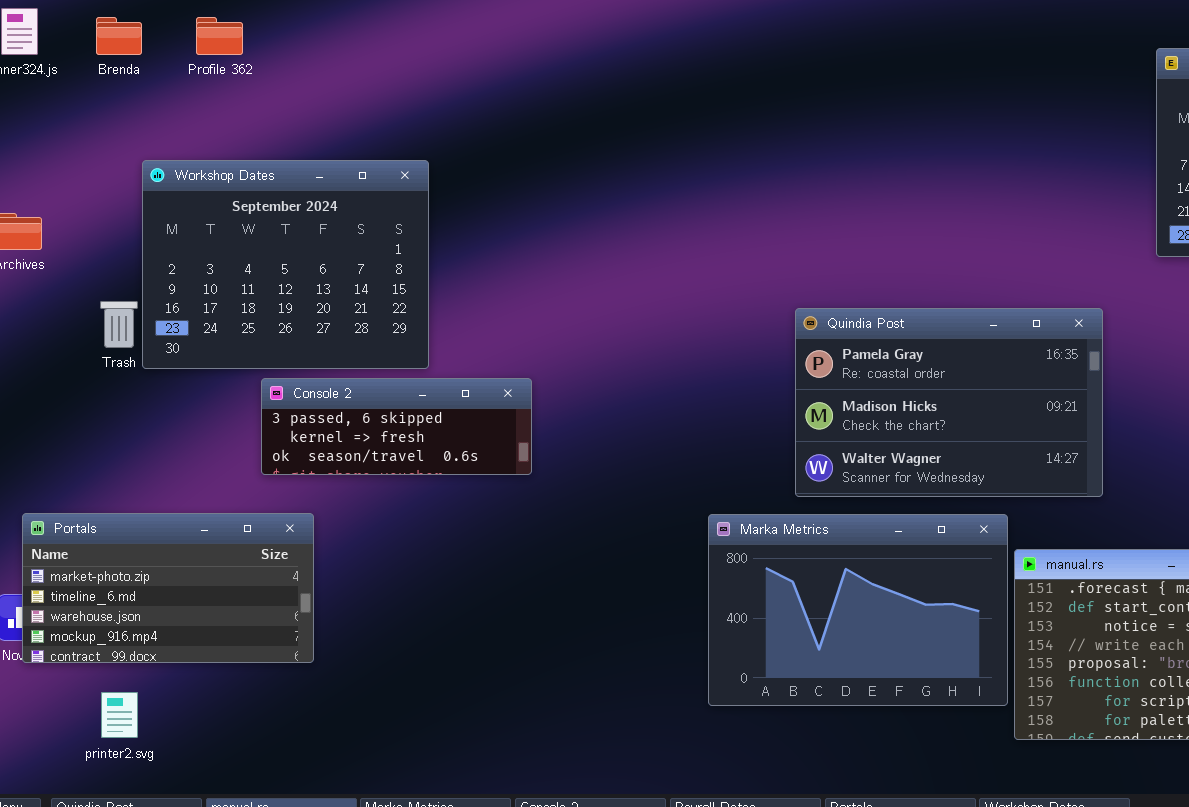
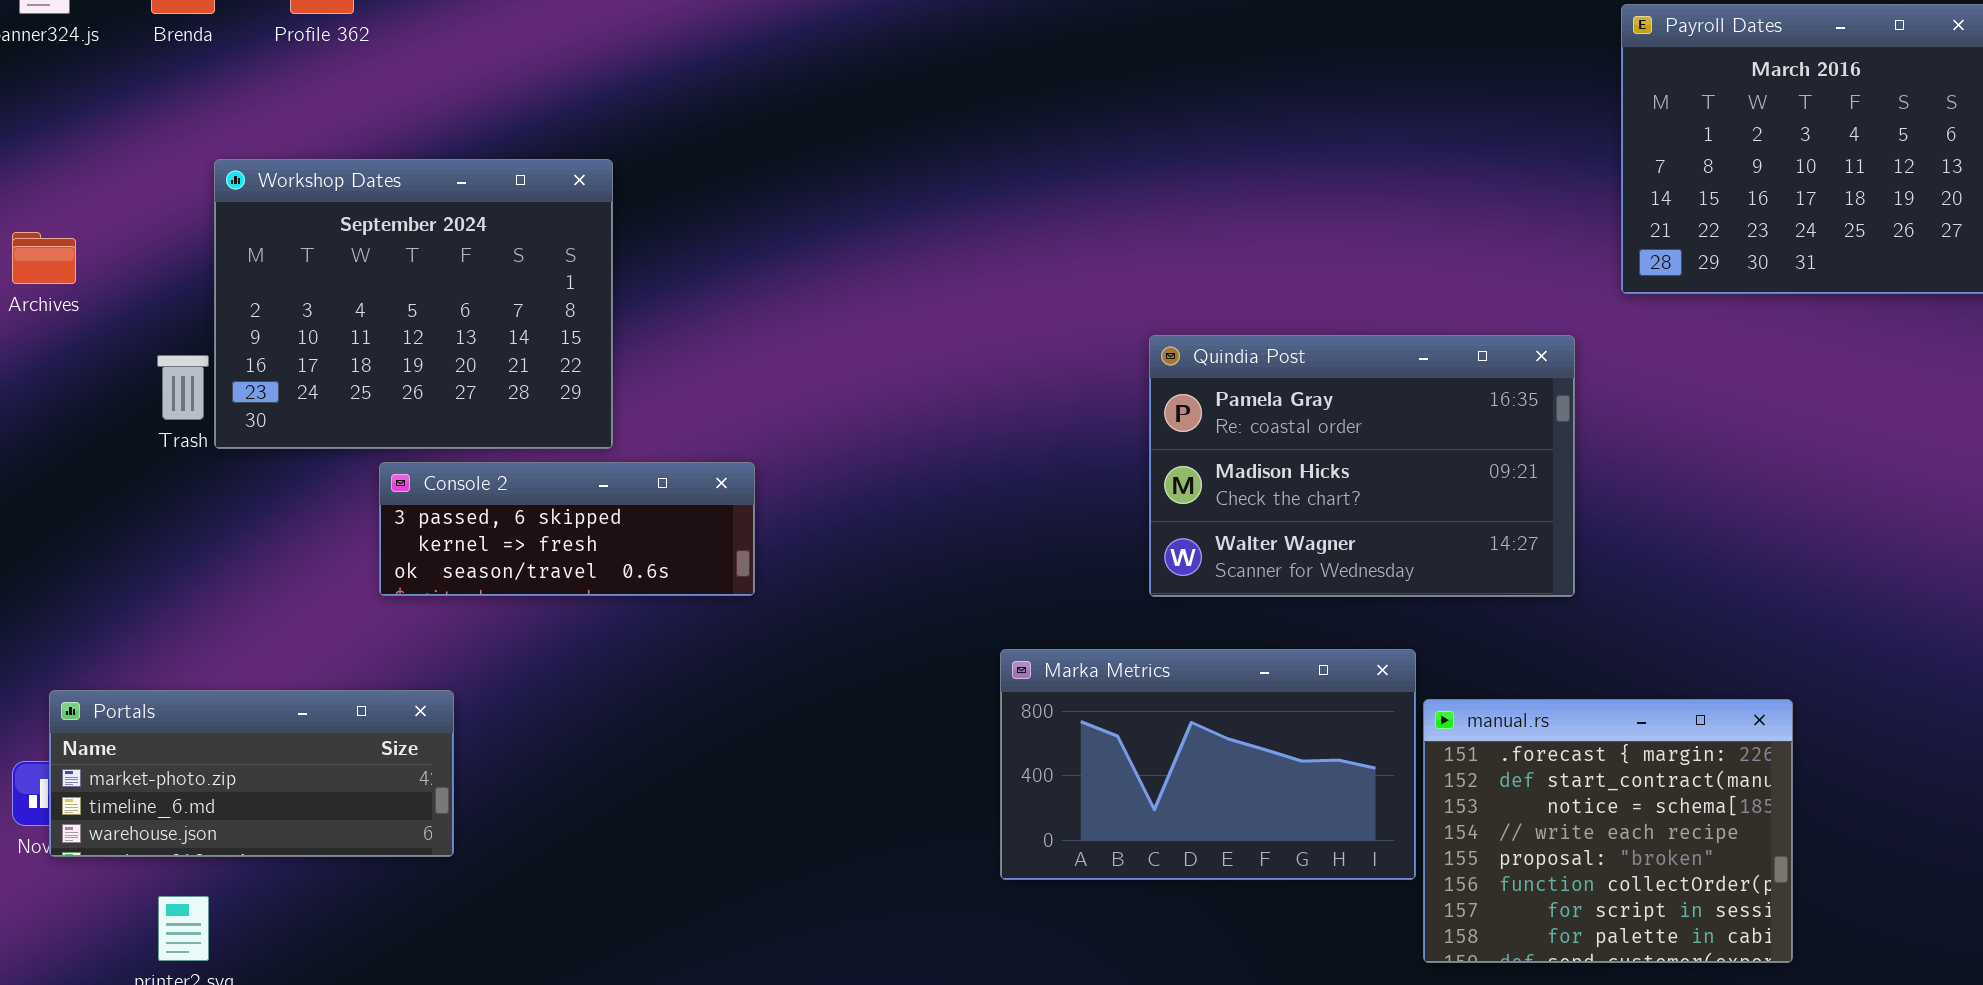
Quindia Post: [795,308,1103,497] -> [1149,335,1575,597], moved
Portals: [22,513,314,663] -> [49,690,454,857], resized
Marka Metrics: [708,514,1008,706] -> [1000,649,1416,880], resized

